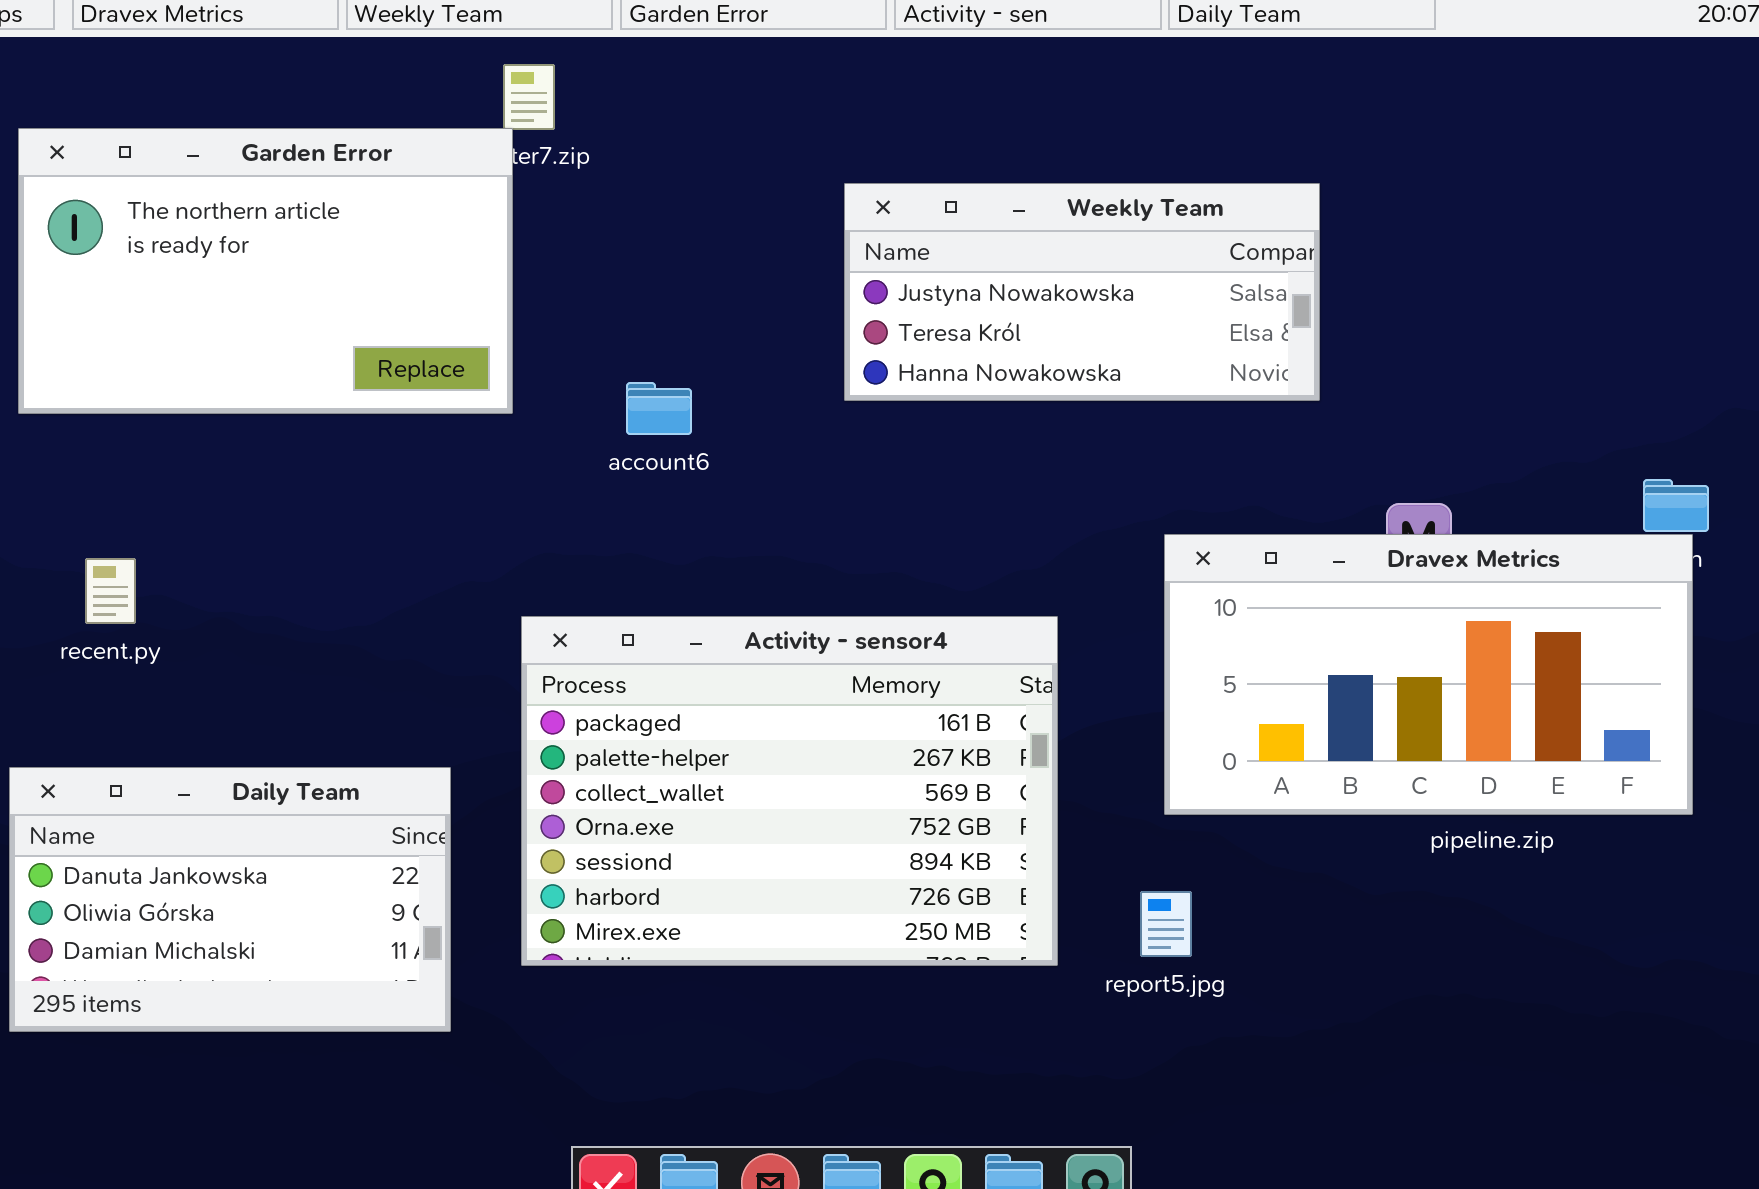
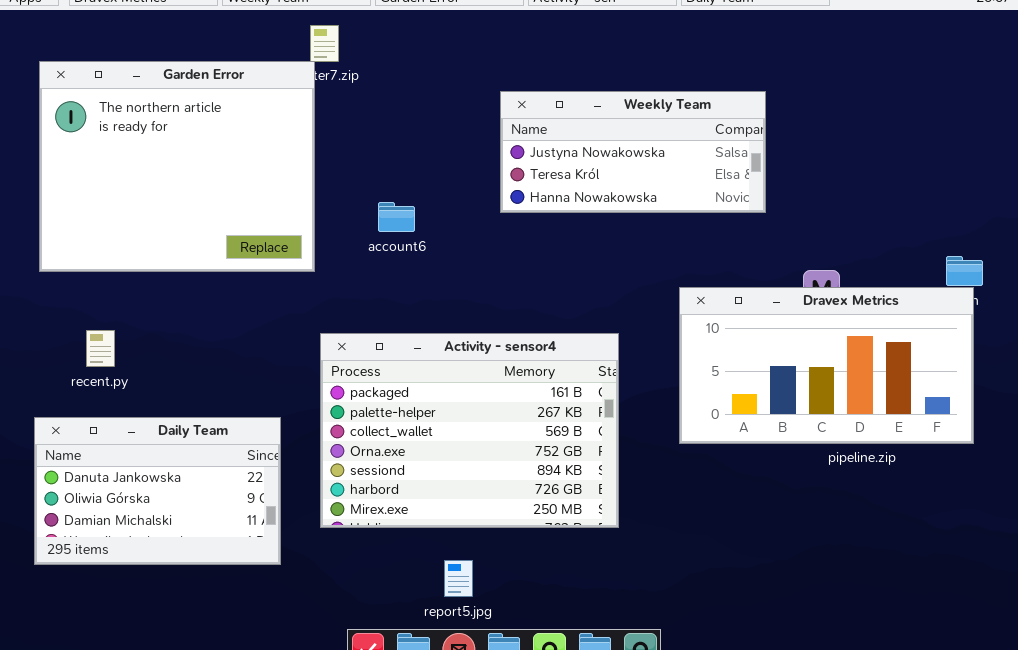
Garden Error: [18,128,513,414] -> [39,61,315,272], resized
recent.py: [85,558,136,624] -> [86,330,115,367], moved
report5.jpg: [1140,891,1192,957] -> [444,560,473,597], moved

